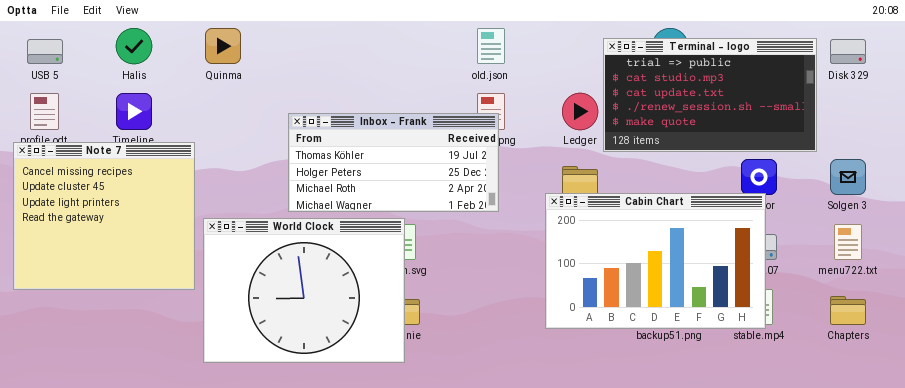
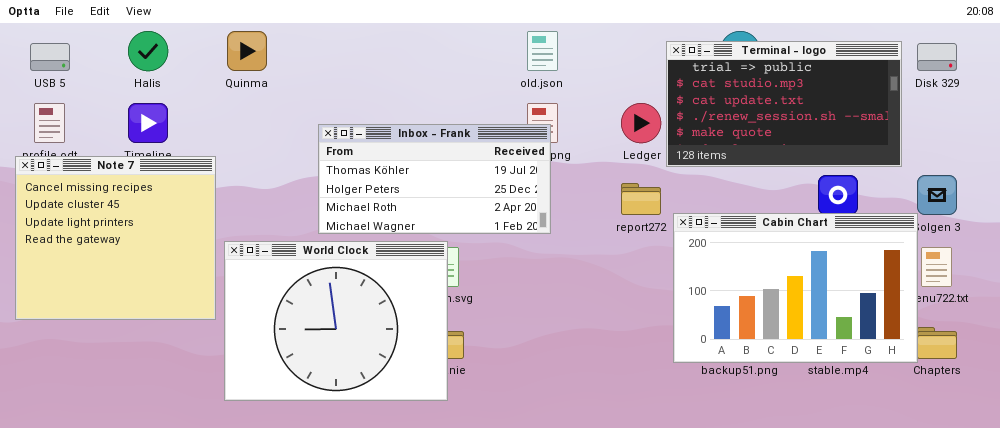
Cabin Chart: [545,193,766,329] -> [673,213,918,363], moved

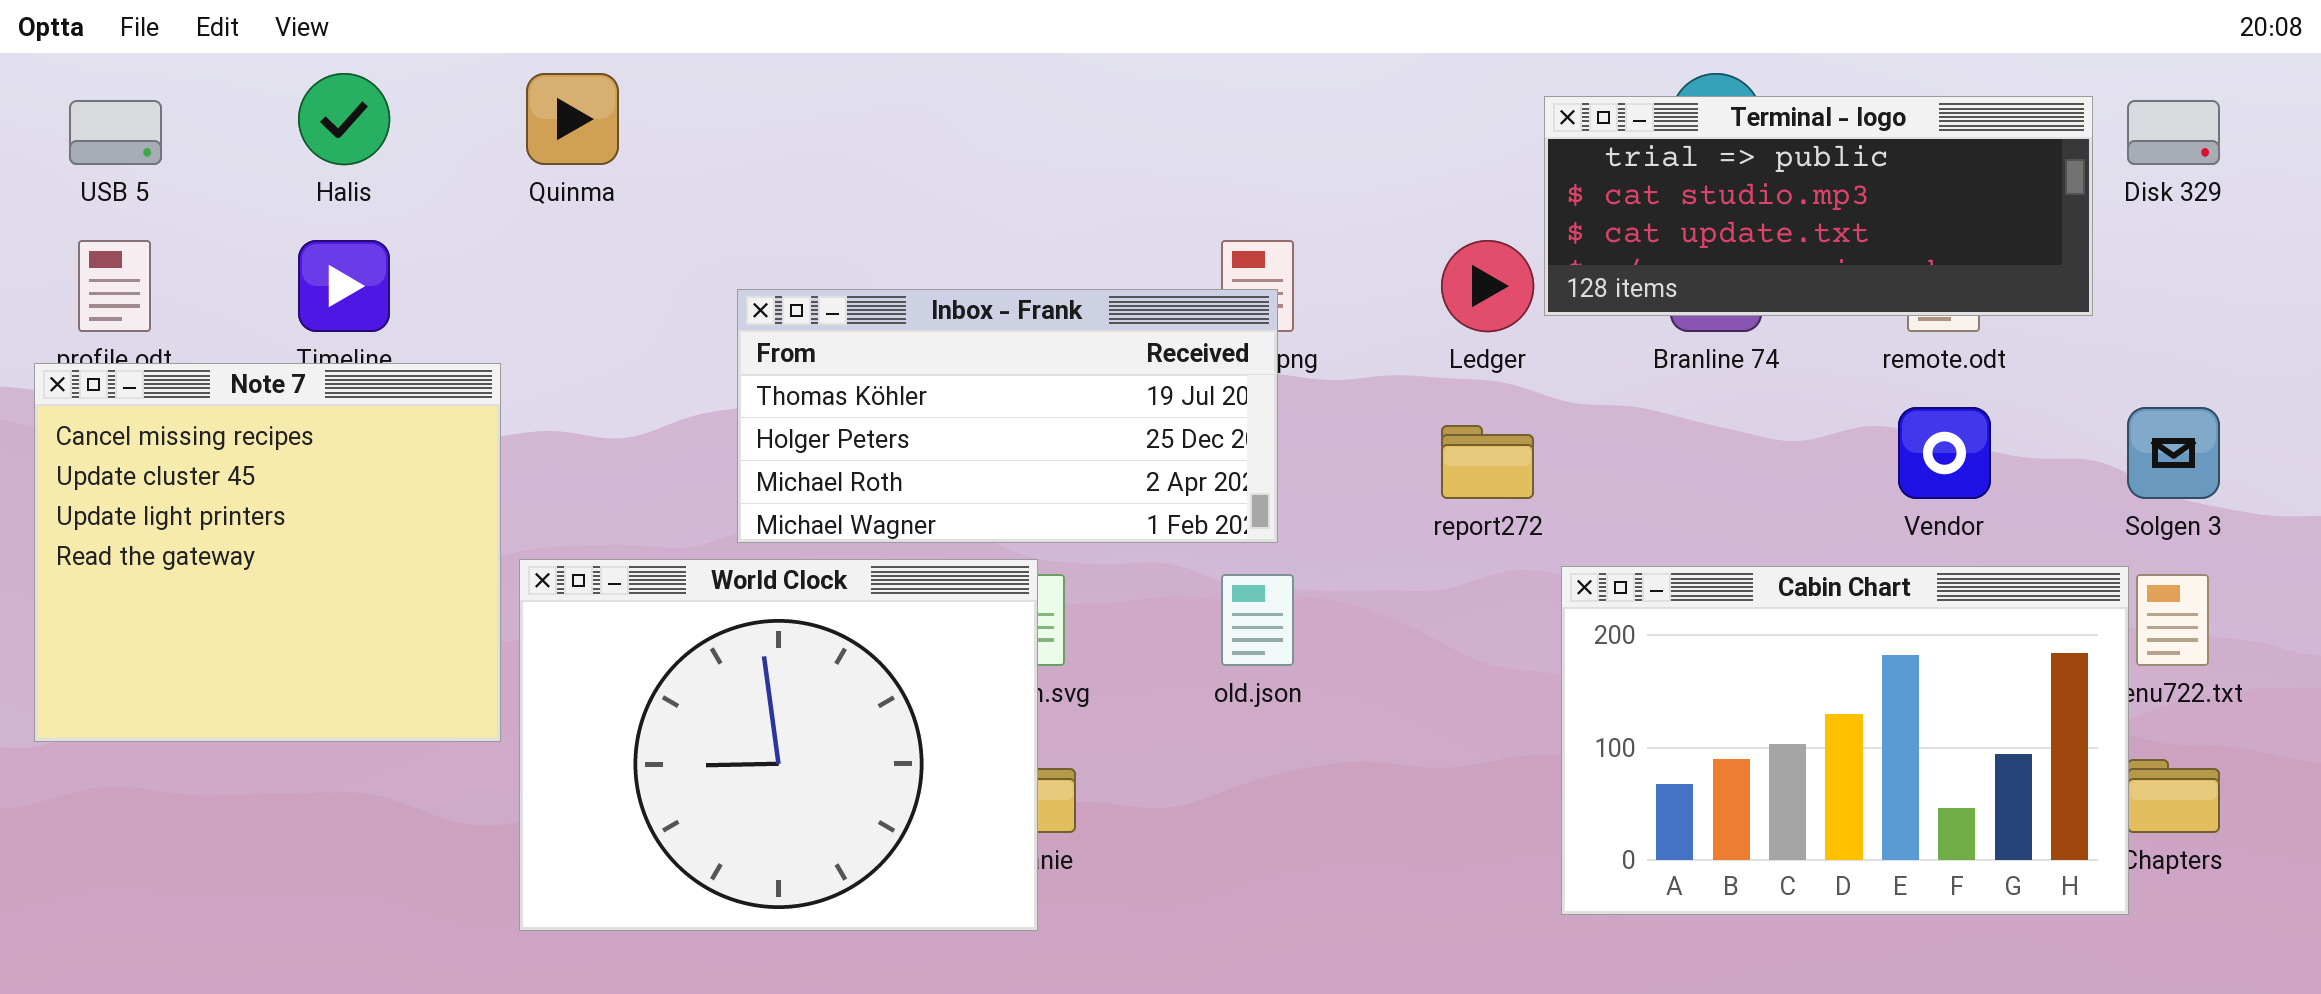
old.json: [527,31,558,71] -> [1221,574,1294,666], moved
Terminal - logo: [666,41,902,167] -> [1544,96,2093,316], resized
Cabin Chart: [673,213,918,363] -> [1561,566,2129,915], moved

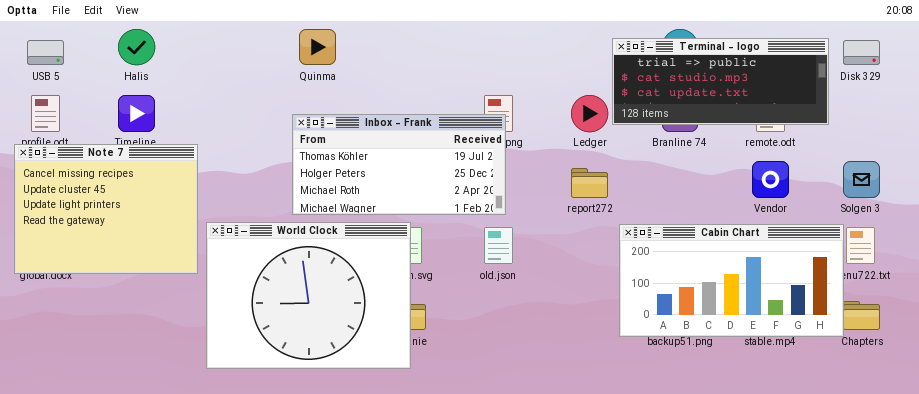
Quinma: [526,73,619,165] -> [299,29,336,65], moved
Note 7: [34,363,501,742] -> [14,144,198,274], resized
Cabin Chart: [1561,566,2129,915] -> [619,224,844,337], resized

